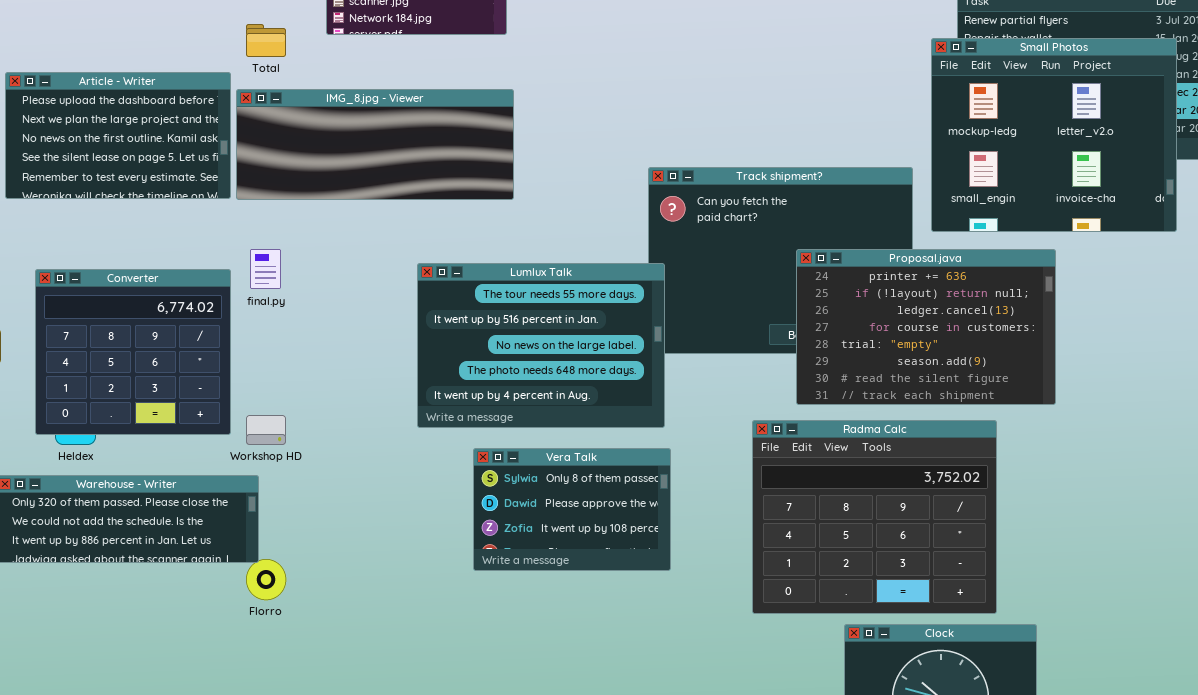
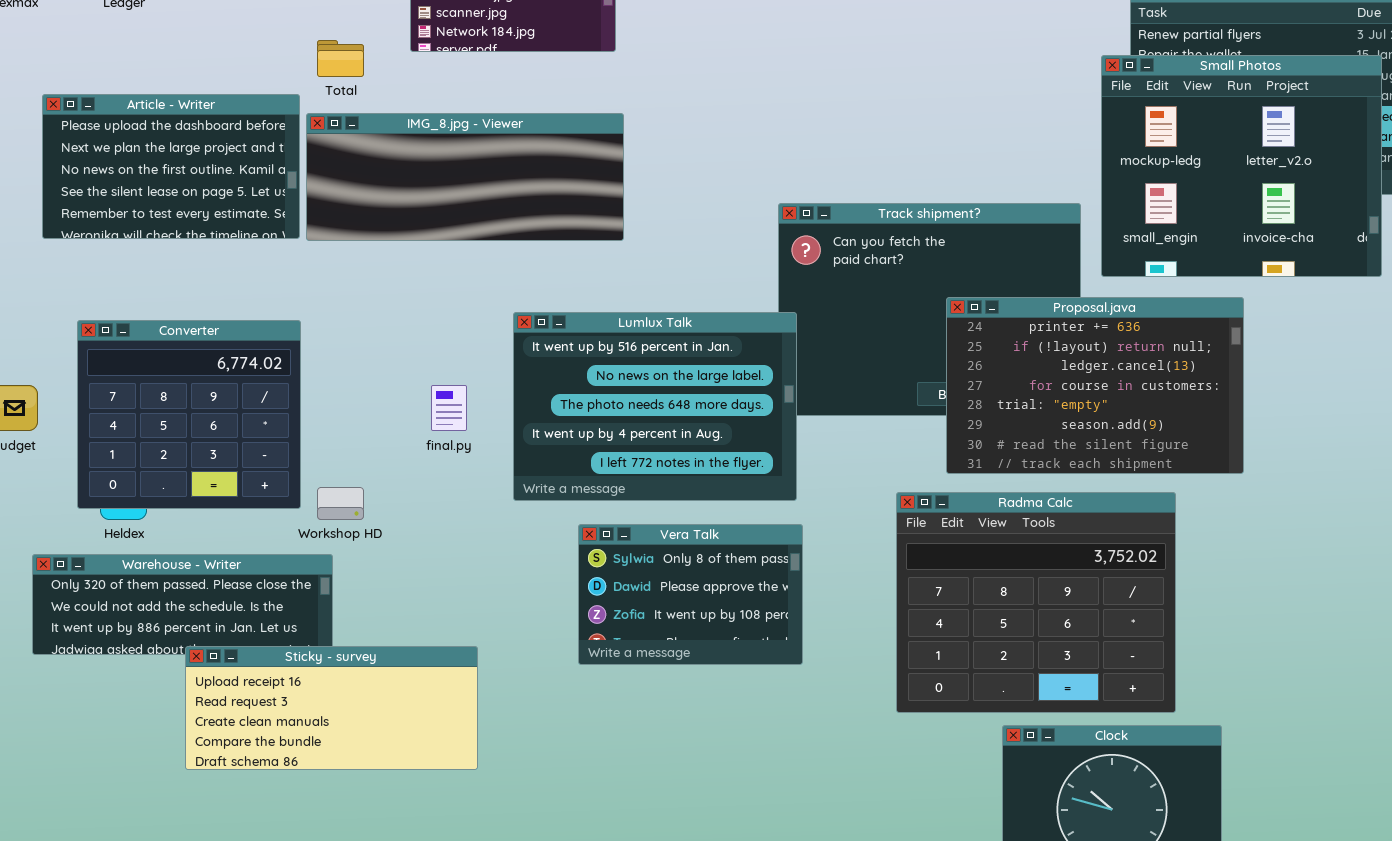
final.py: [250,249,281,289] -> [431,385,467,431], moved
Lumlux Talk: [417,263,665,428] -> [513,312,797,501], scrolled down 1 row
Sticky - survey: none -> [185,646,478,770], opened

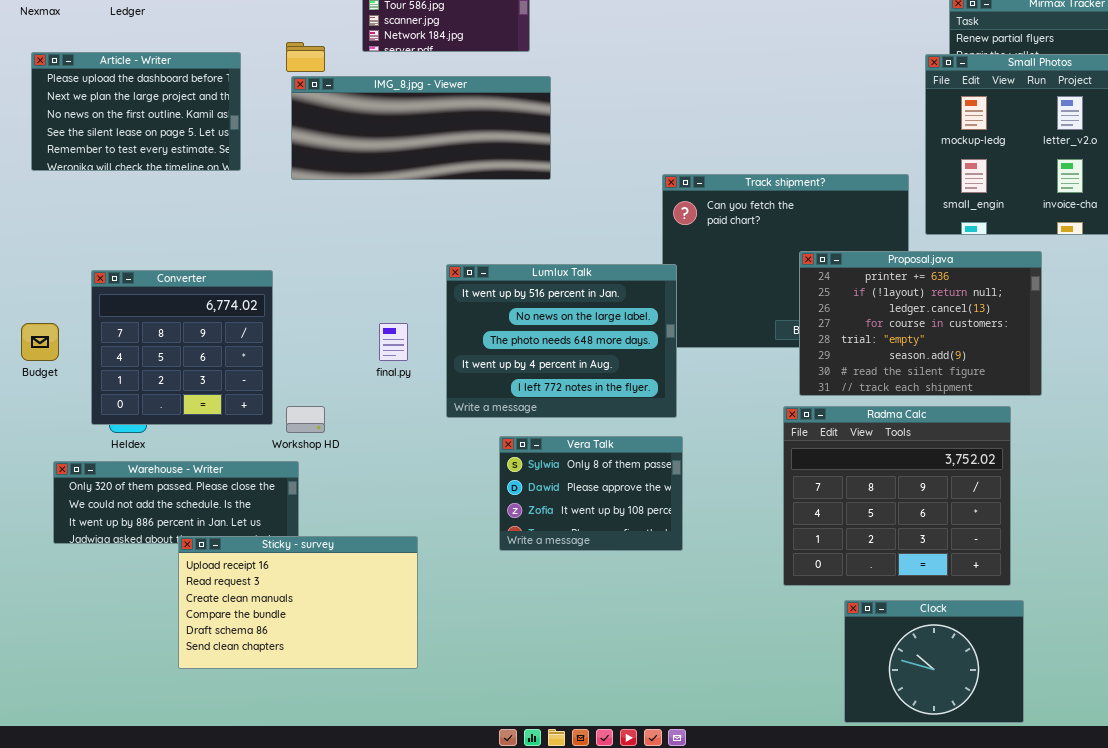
Article - Writer: [42,94,300,239] -> [31,52,241,171], moved
IMG_8.jpg - Viewer: [306,113,624,241] -> [291,76,551,180], moved
Radma Calc: [896,492,1176,713] -> [783,406,1011,586], moved
Sticky - survey: [185,646,478,770] -> [178,536,418,669], resized

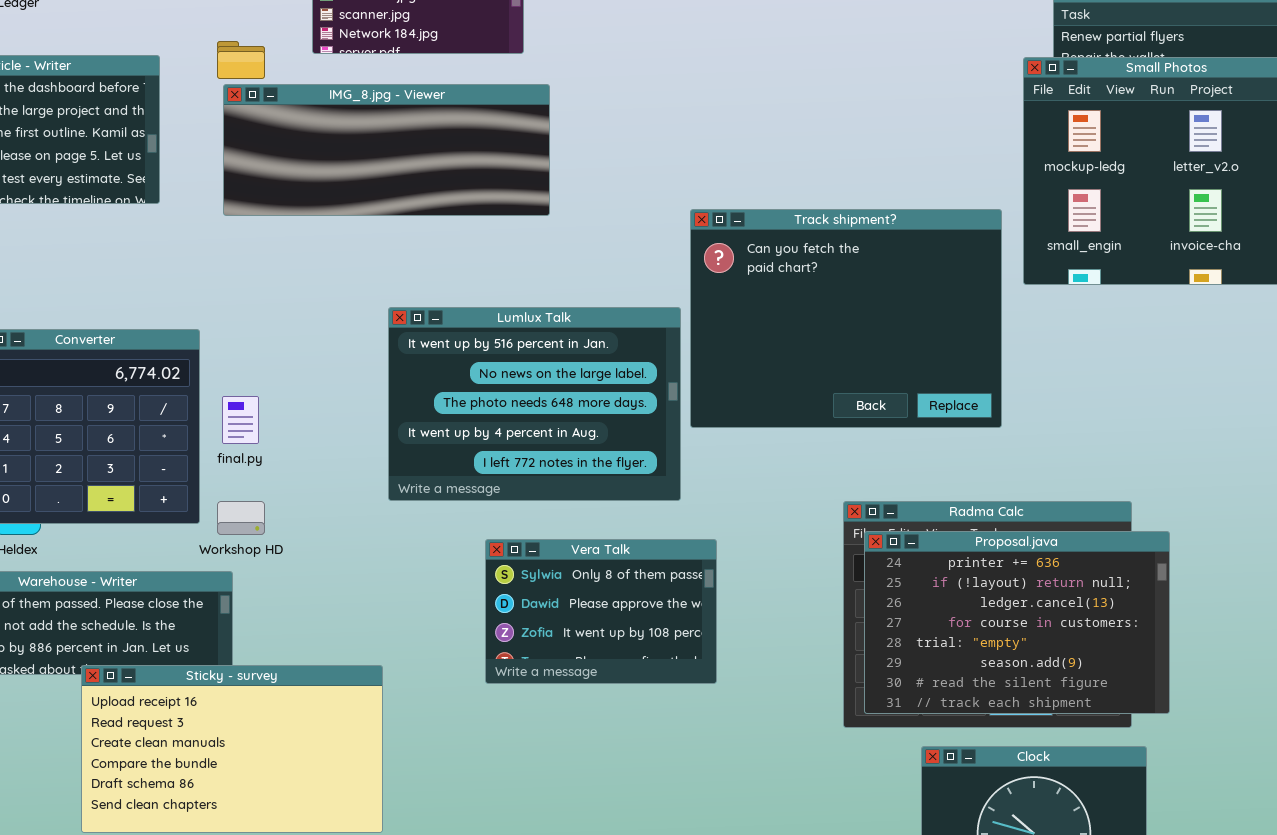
Proposal.java: [799,251,1042,396] -> [864,531,1170,714], moved
Lumlux Talk: [446,264,677,418] -> [388,307,681,501], moved
final.py: [379,323,408,361] -> [222,396,259,444], moved

